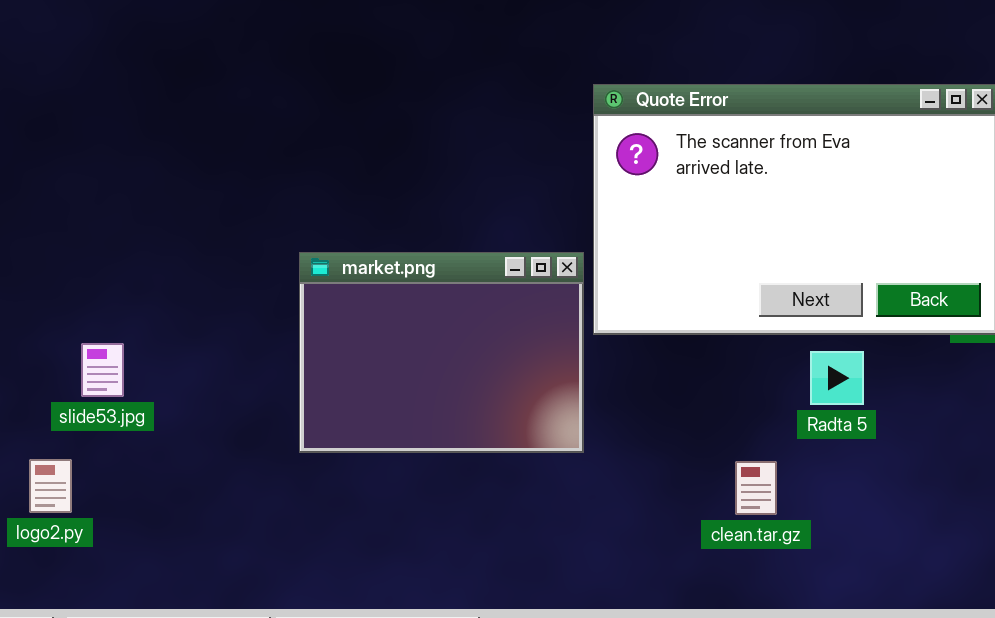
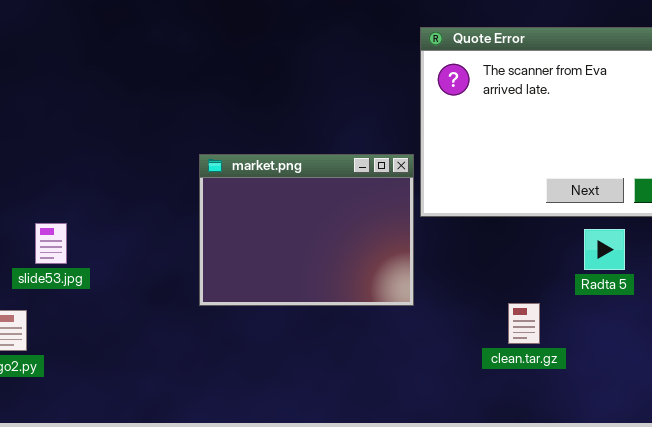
clean.tar.gz: [735,461,777,515] -> [508,303,540,344], moved

